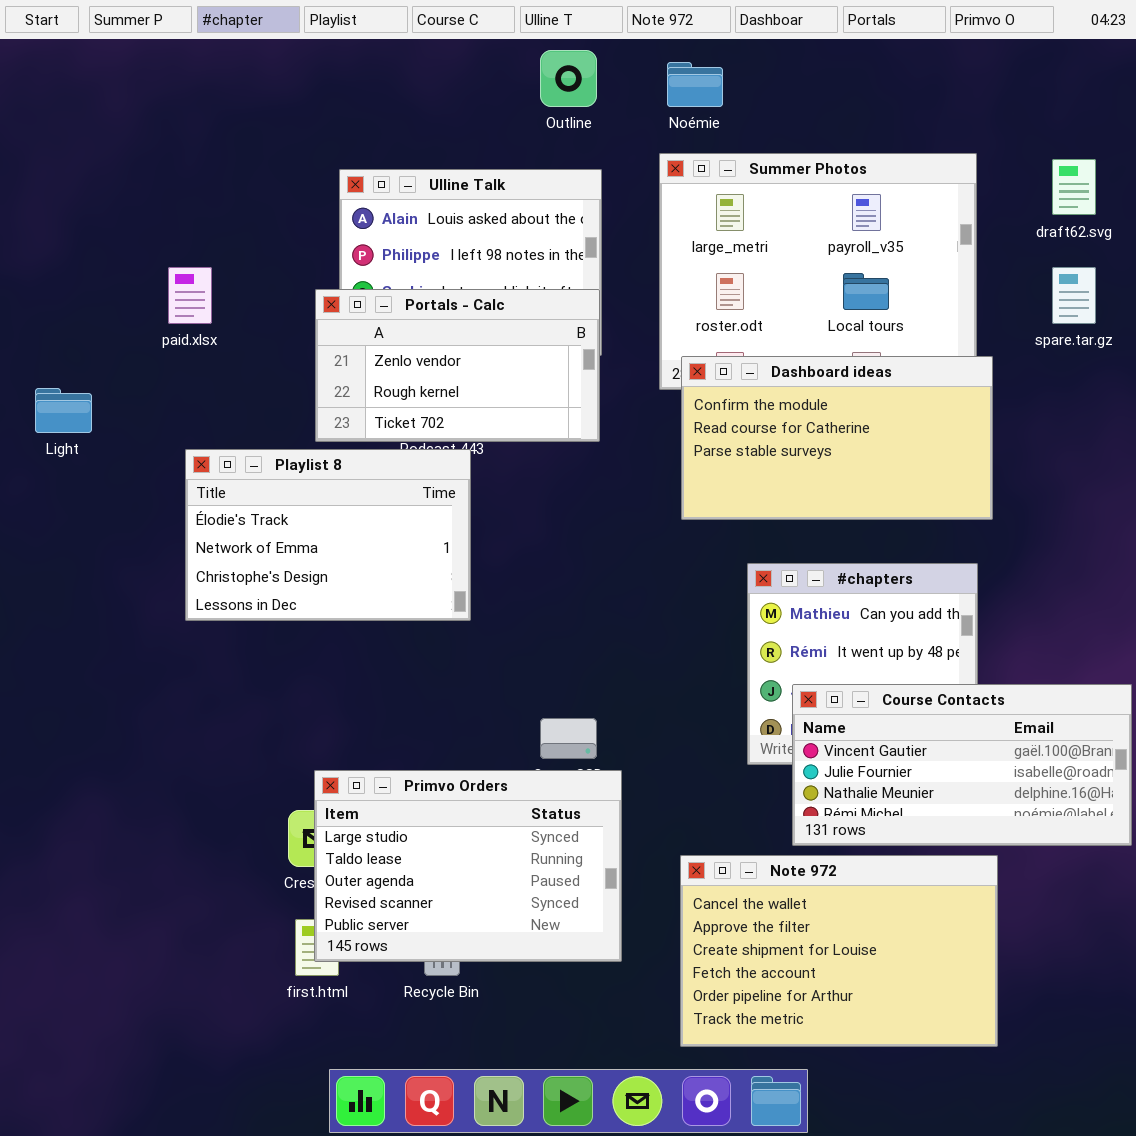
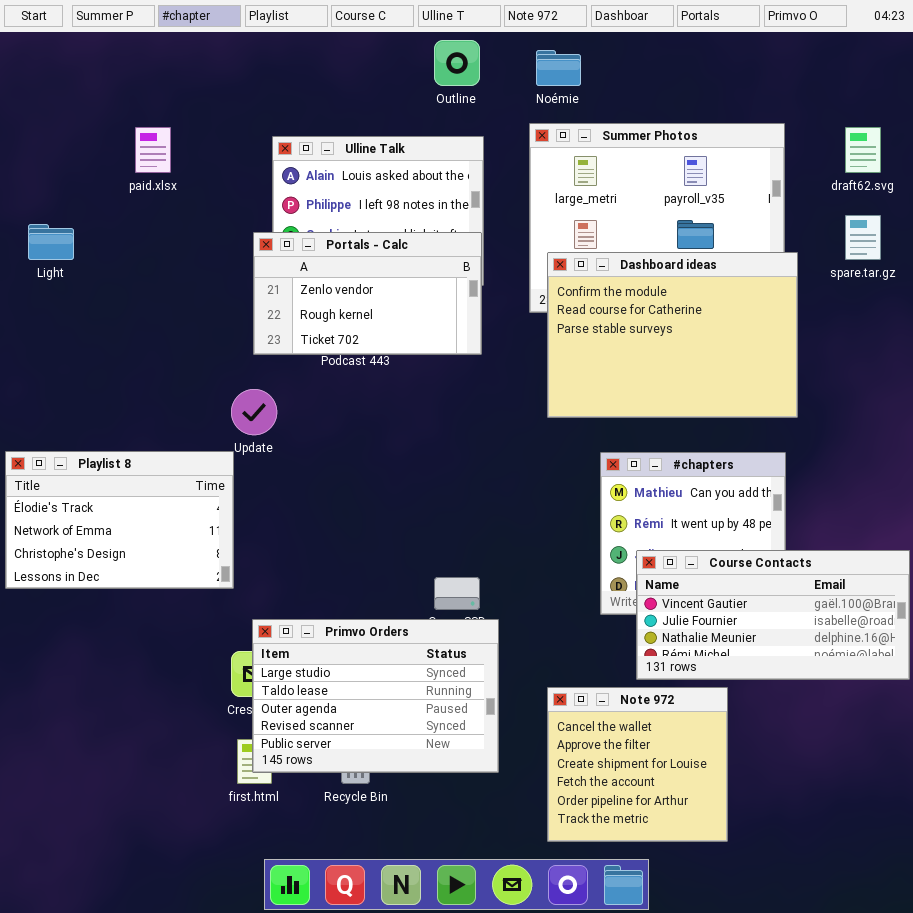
paid.xlsx: [168,267,212,324] -> [135,127,171,173], moved
Dashboard ideas: [681,356,993,520] -> [547,252,798,418], resized
Light: [35,388,92,433] -> [28,224,74,260], moved
Playlist 8: [185,449,471,621] -> [5,451,234,589], moved
Note 972: [680,855,998,1047] -> [547,687,728,842], resized

